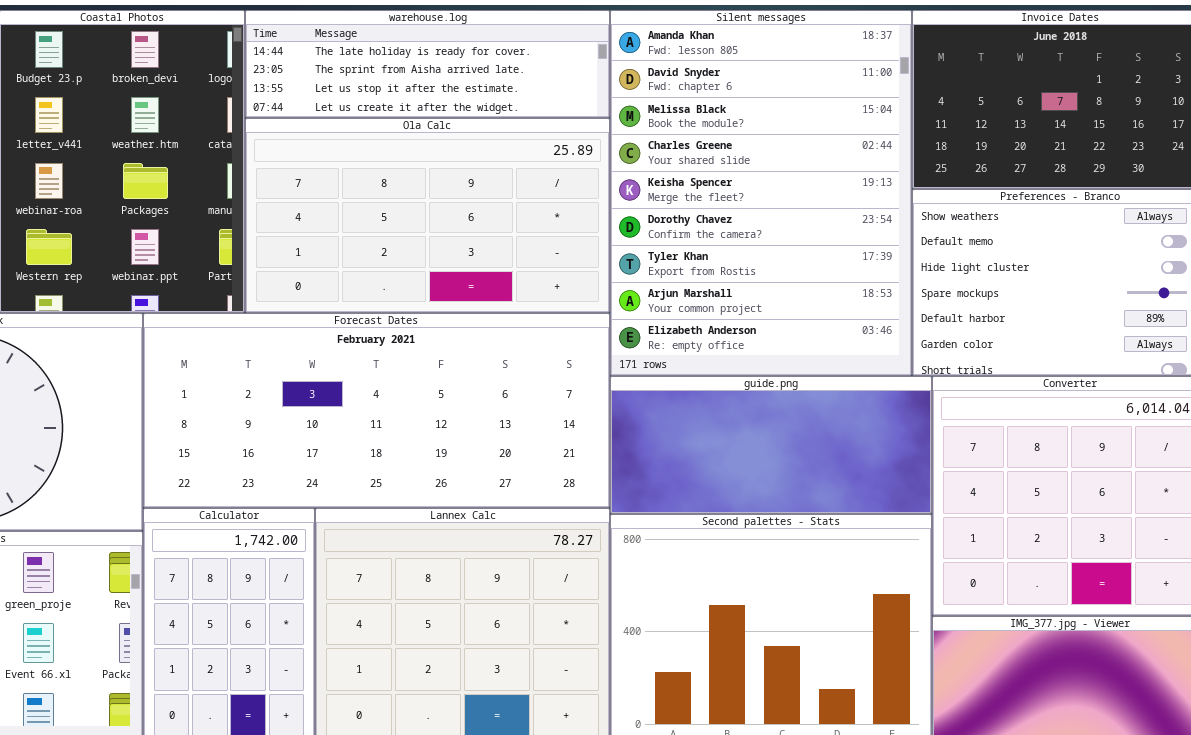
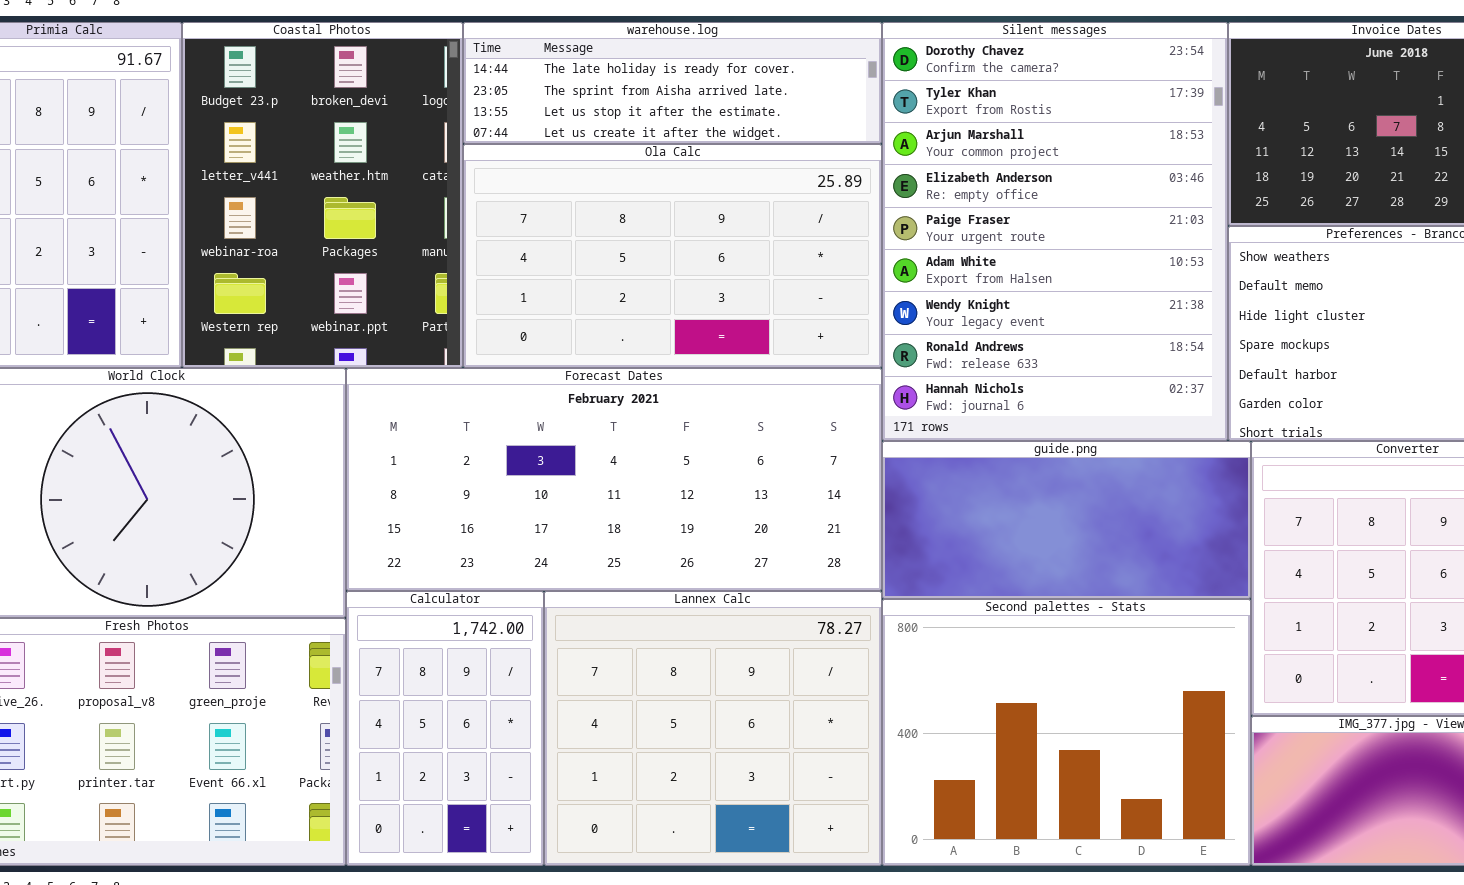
Silent messages: [610,10,912,376] -> [882,22,1228,441], scrolled down 5 rows

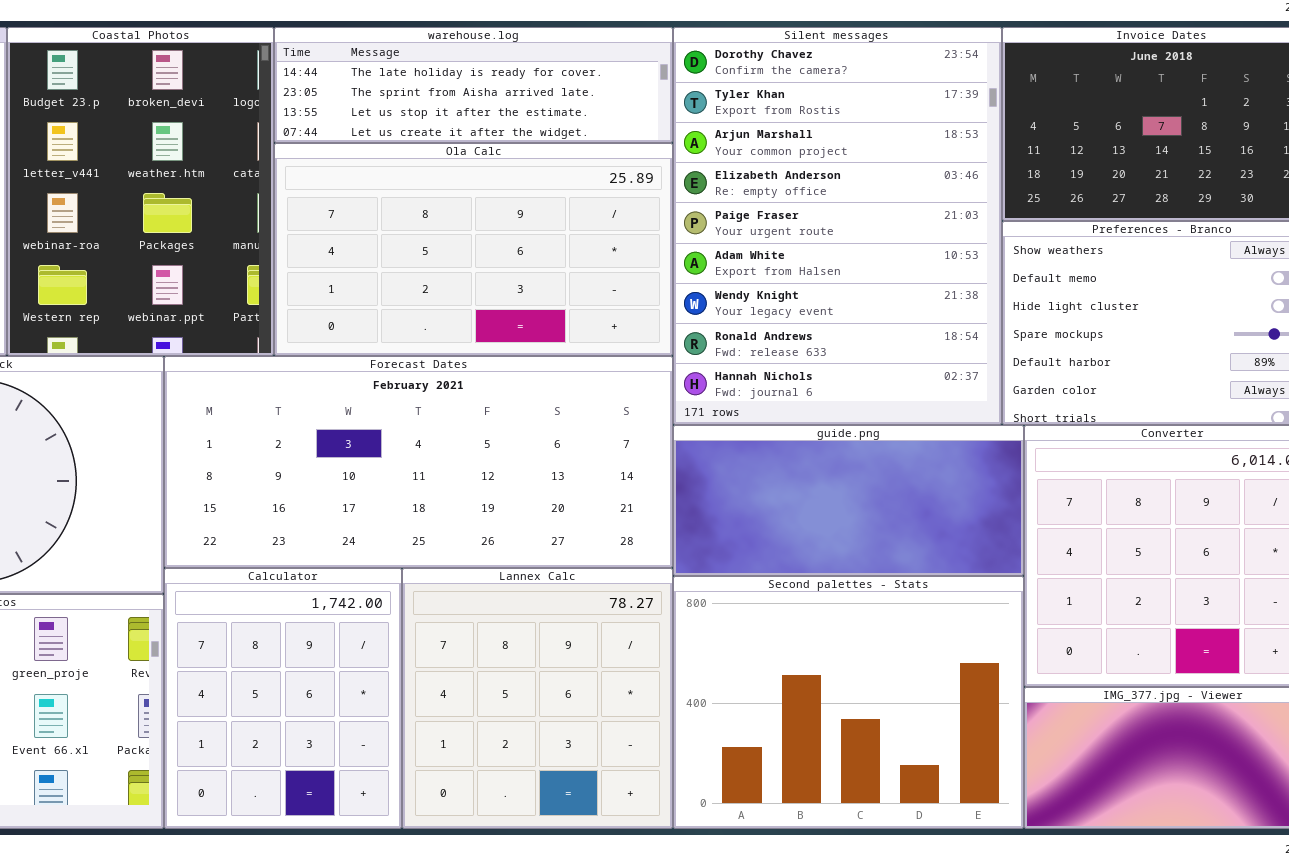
Calculator: [346,591,544,866] -> [164,568,402,829], resized
Lannex Calc: [544,591,882,866] -> [402,568,673,829], resized

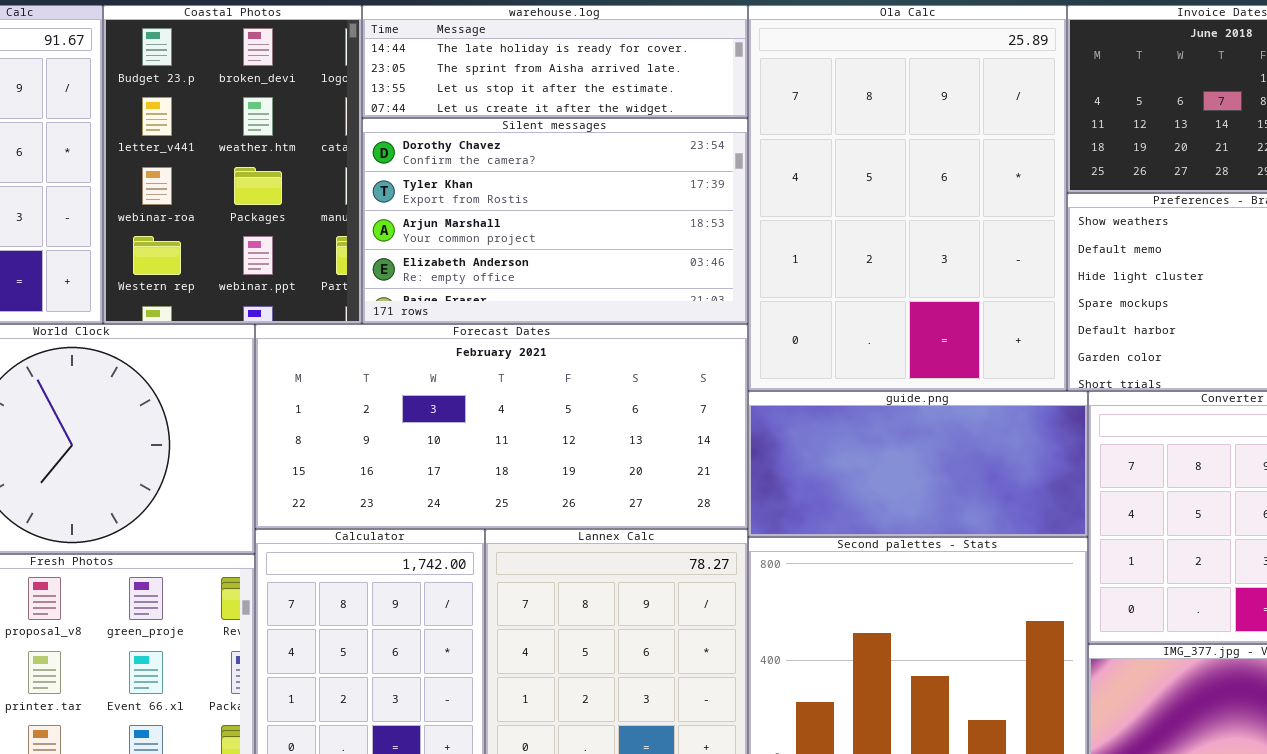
Silent messages: [673,27,1002,425] -> [362,118,748,324], moved, resized
Ola Calc: [274,143,673,356] -> [748,5,1067,391], moved, resized

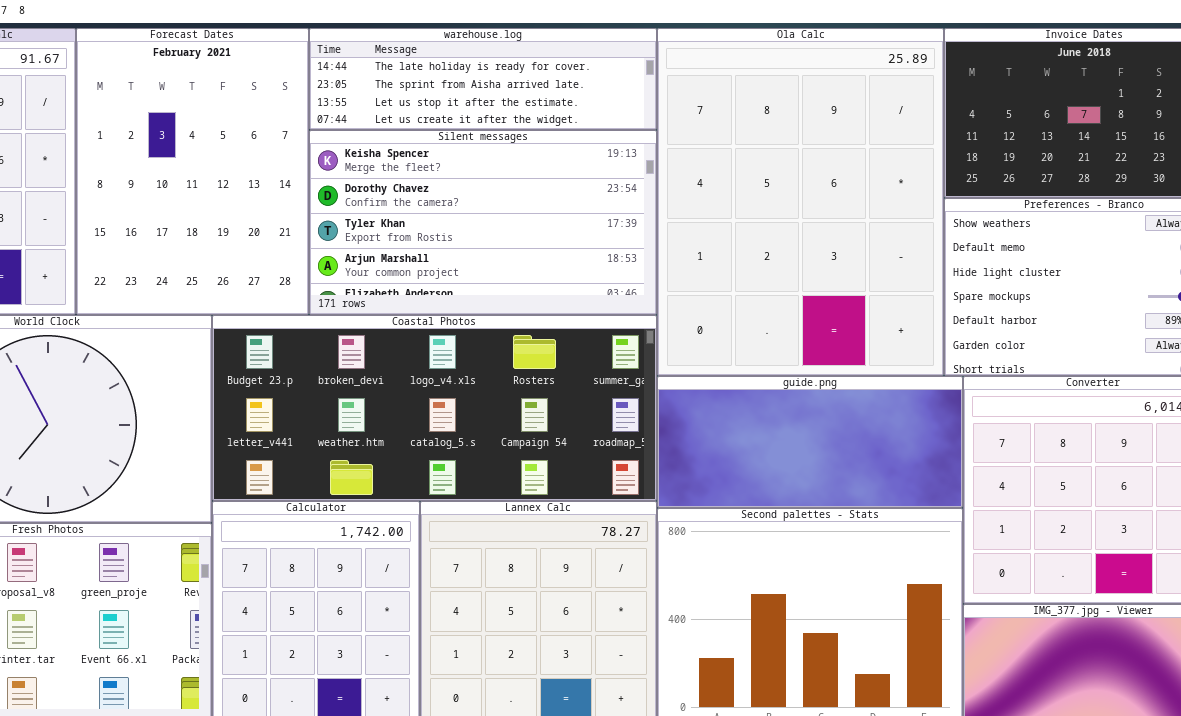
Coastal Photos: [103,5,362,324] -> [212,315,657,501], moved, resized
Silent messages: [362,118,748,324] -> [309,130,657,315], scrolled up 1 row
Forecast Dates: [255,324,748,529] -> [76,28,309,315], moved, resized

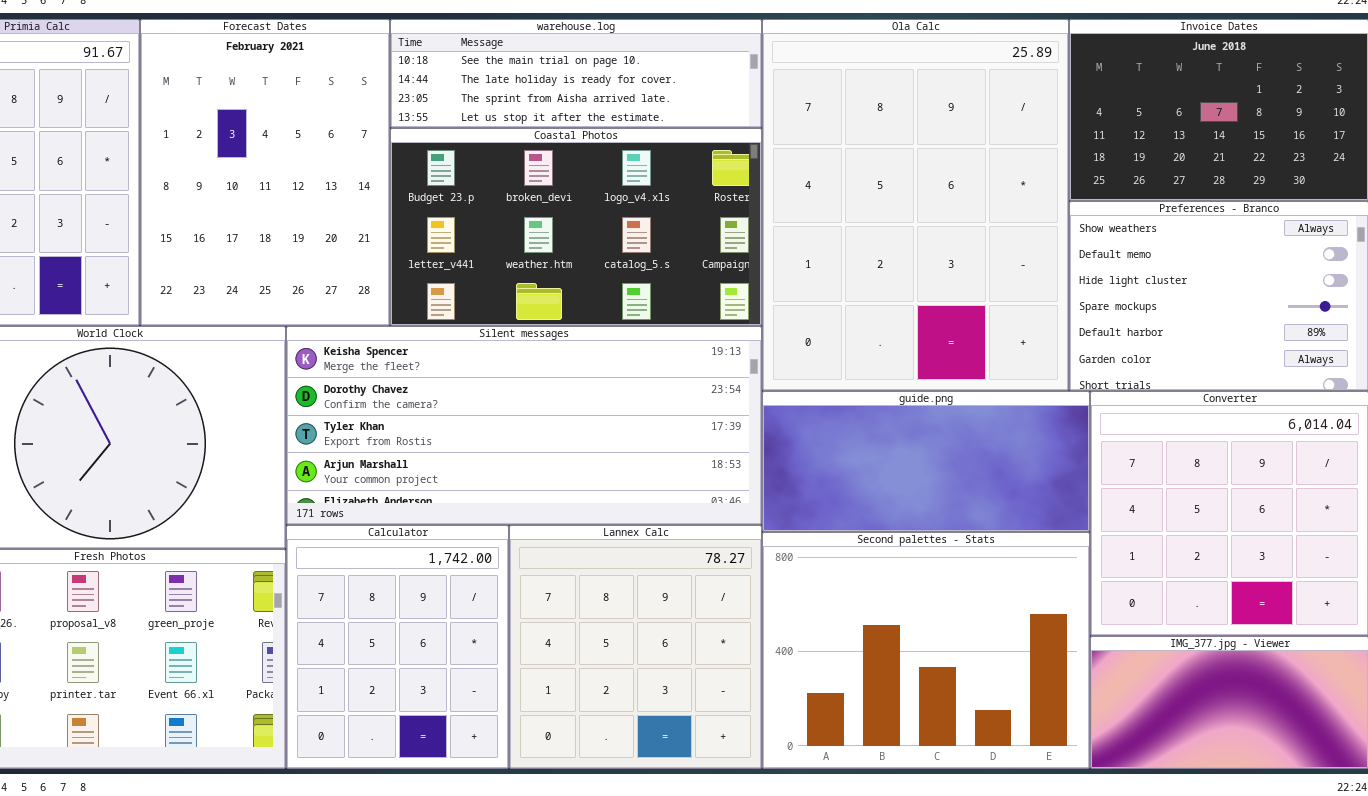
warehouse.log: [309,28,657,130] -> [390,19,762,128], scrolled up 1 row
Silent messages: [309,130,657,315] -> [286,326,762,525], moved, resized
Coastal Photos: [212,315,657,501] -> [390,128,762,326], moved, resized

